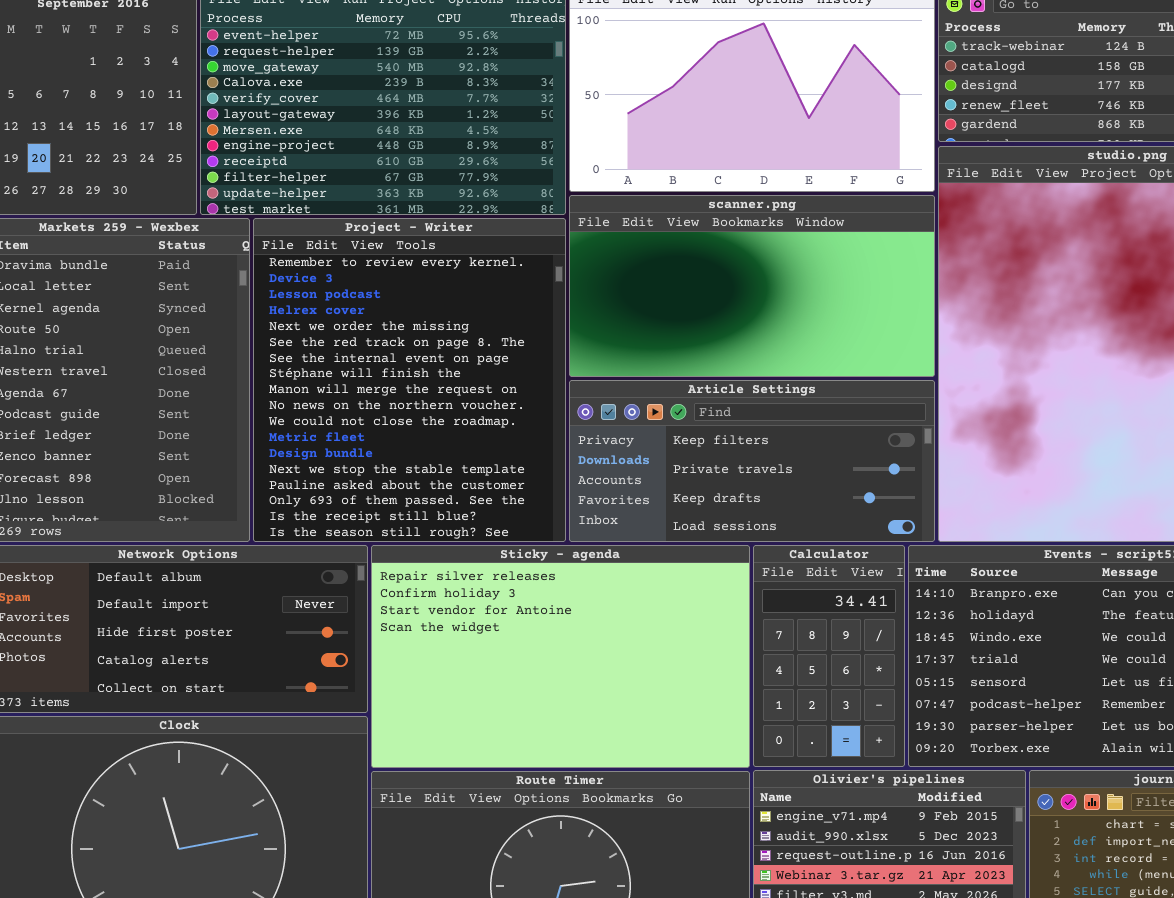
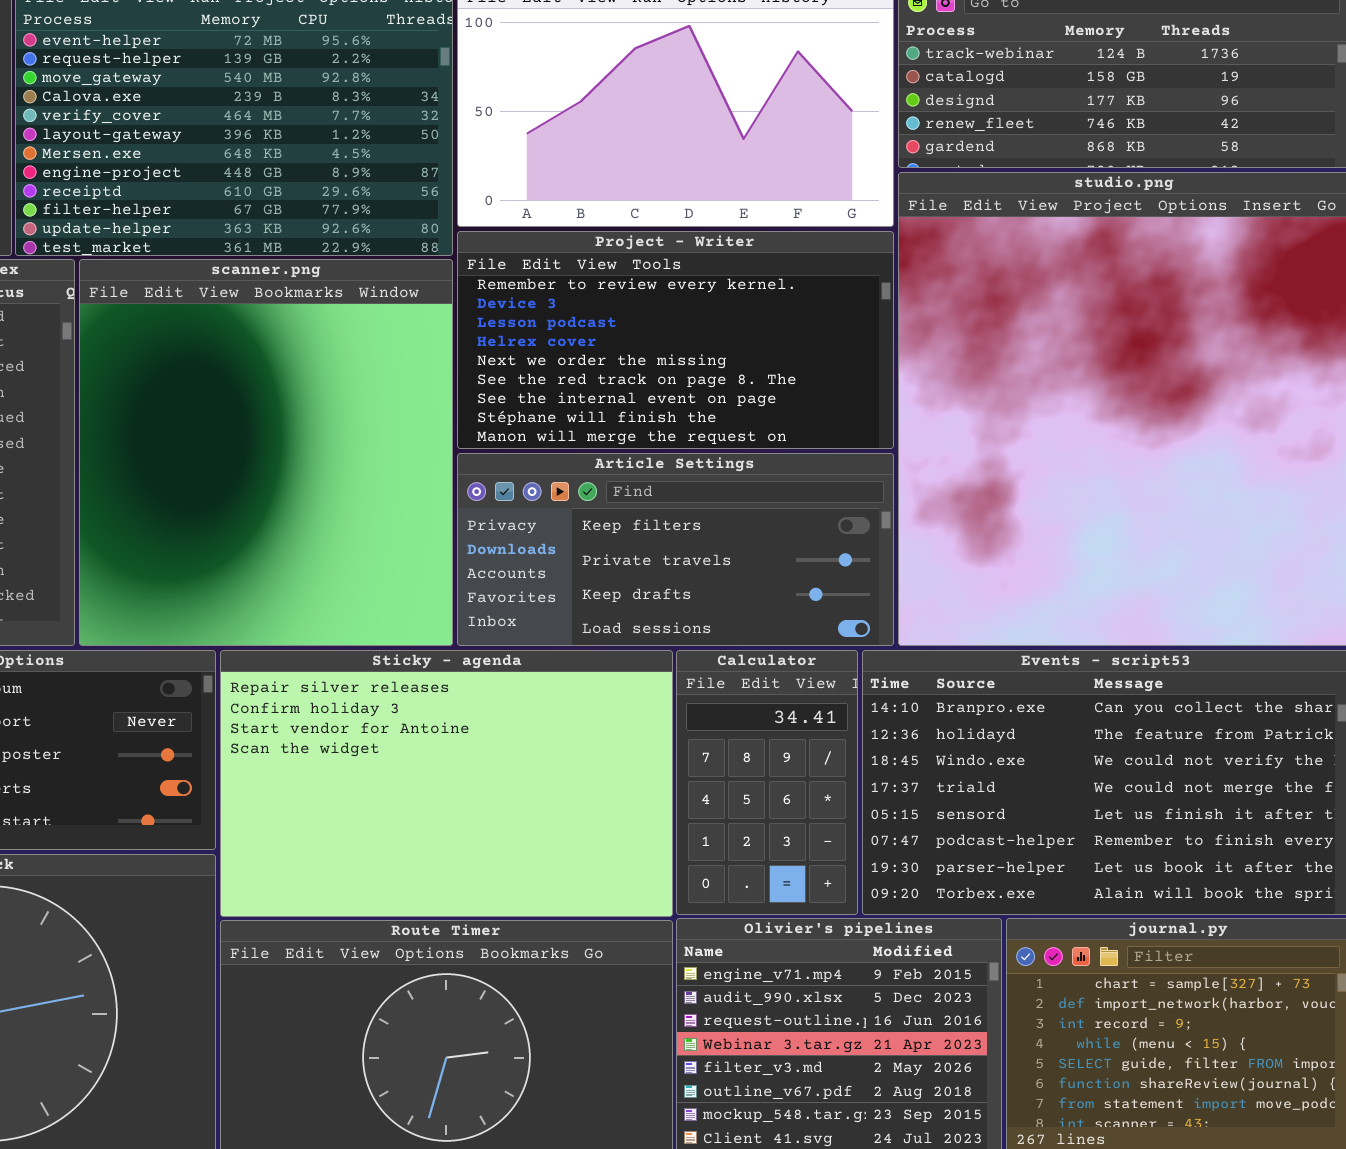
scanner.png: [569,195,935,377] -> [79,259,453,646], moved, resized
Project - Writer: [253,218,566,542] -> [457,231,894,449], moved, resized

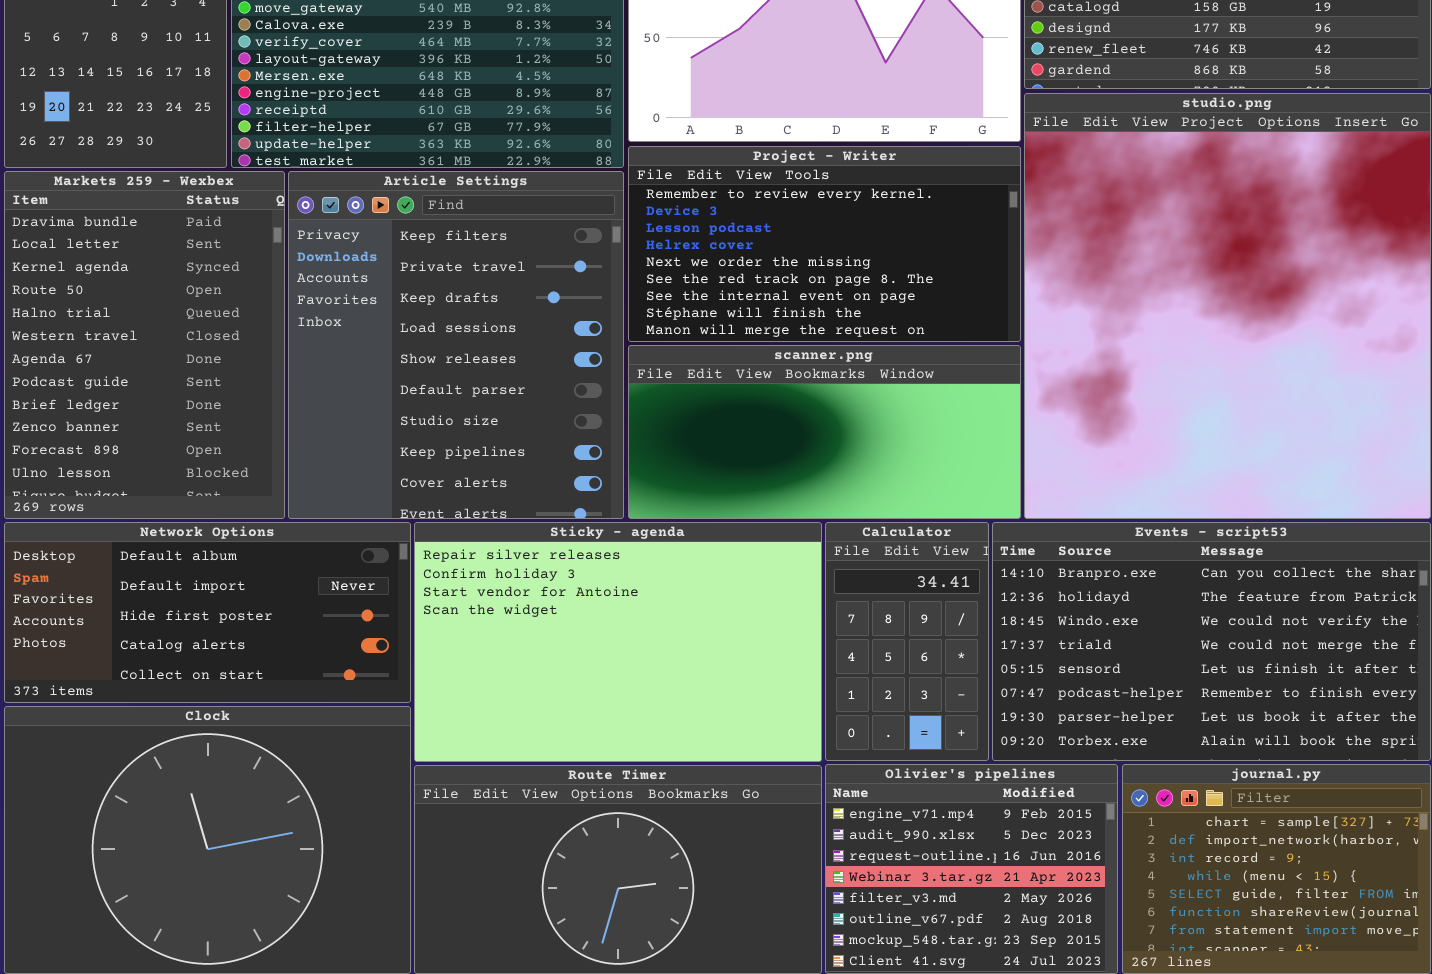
scanner.png: [79,259,453,646] -> [628,345,1021,519], moved, resized
Article Settings: [457,453,894,646] -> [288,171,624,519], moved, resized

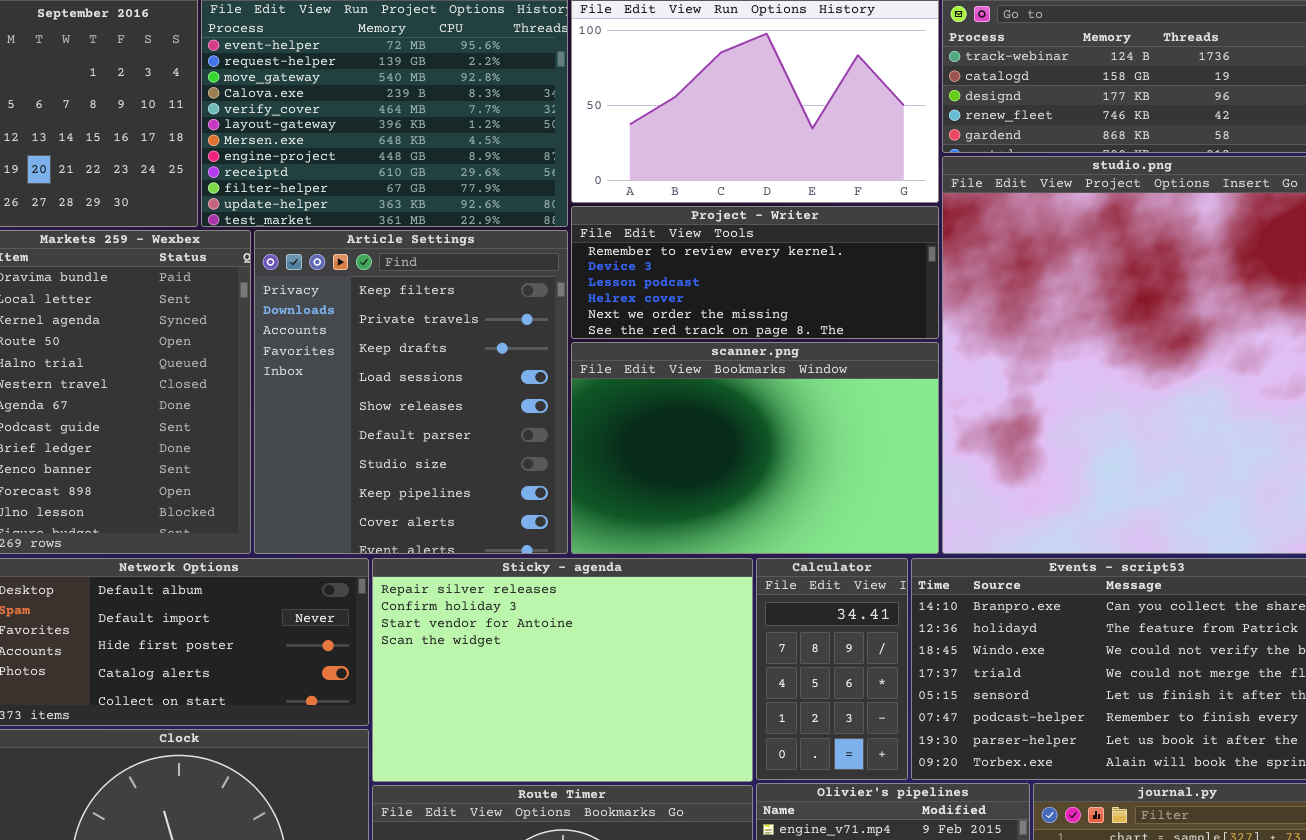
Project - Writer: [628,146,1021,342] -> [571,206,939,339], resized
scanner.png: [628,345,1021,519] -> [571,342,939,554], resized

